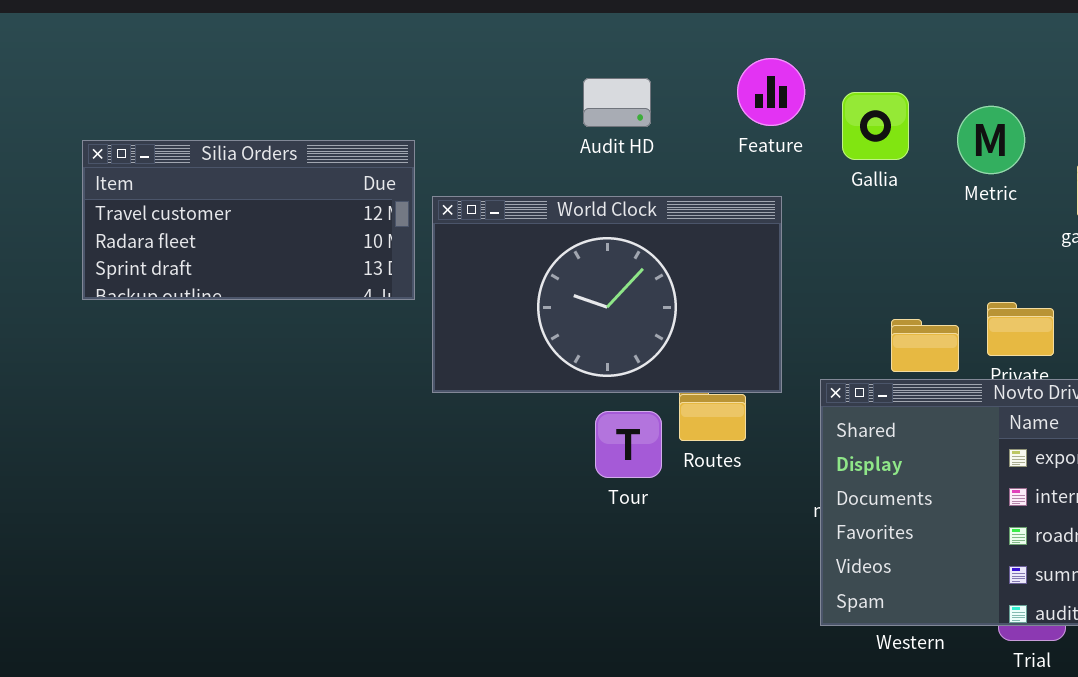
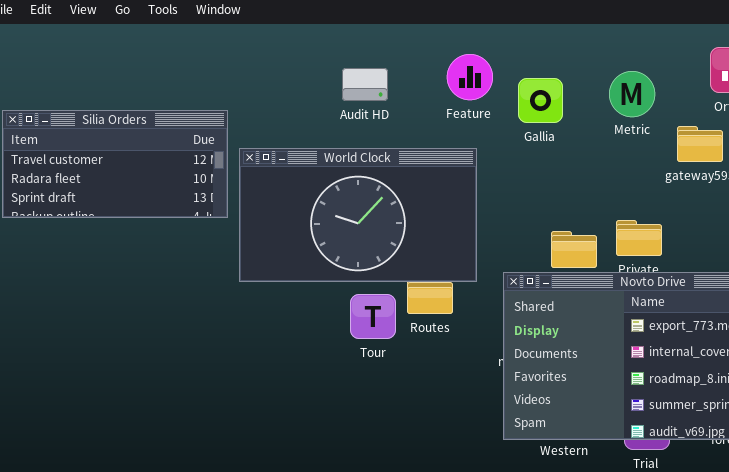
Metric: [957,106,1025,174] -> [609,71,655,117], moved

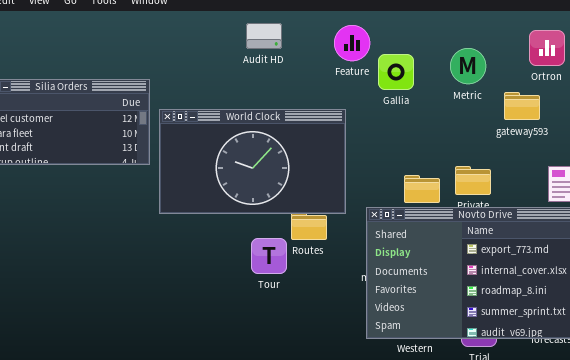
Feature: [447,54,493,100] -> [334,25,370,61], moved
Audit HD: [342,68,388,101] -> [246,23,282,49], moved
Tour: [350,294,396,339] -> [251,238,287,274], moved

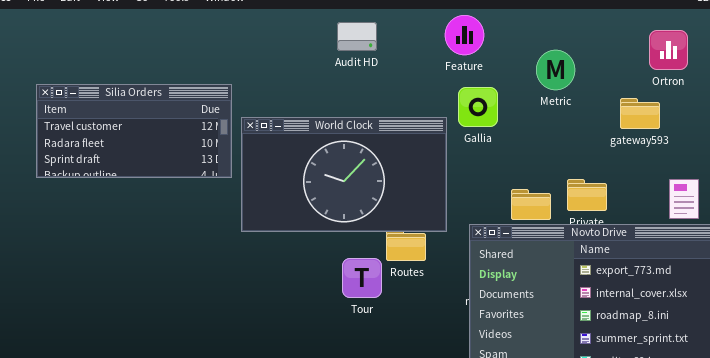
Feature: [334,25,370,61] -> [445,15,484,55], moved
Metric: [450,48,486,84] -> [536,50,575,90], moved
Gallia: [378,54,414,90] -> [458,87,498,127], moved

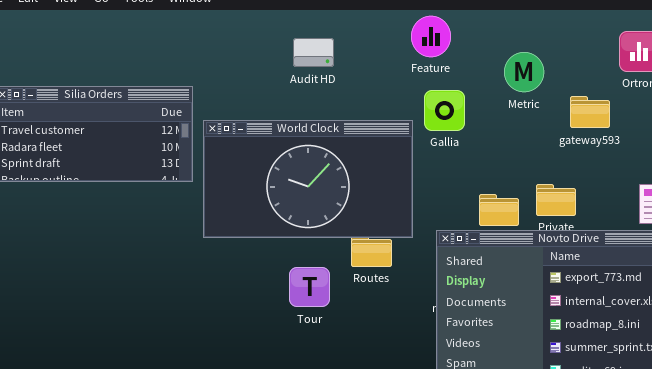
Audit HD: [337,22,377,51] -> [293,38,334,67], moved
gateway593: [620,98,660,129] -> [570,96,610,128], moved
Tour: [342,258,382,298] -> [289,267,330,307], moved

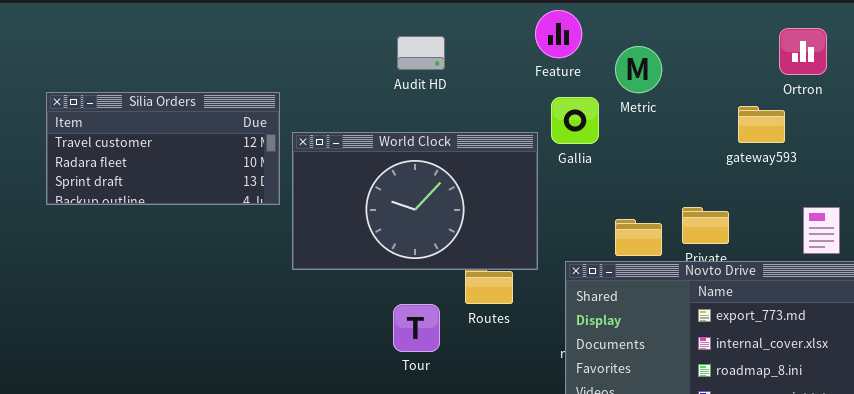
Metric: [504,52,544,92] -> [615,46,662,93], moved
gateway593: [570,96,610,128] -> [738,106,785,143], moved

